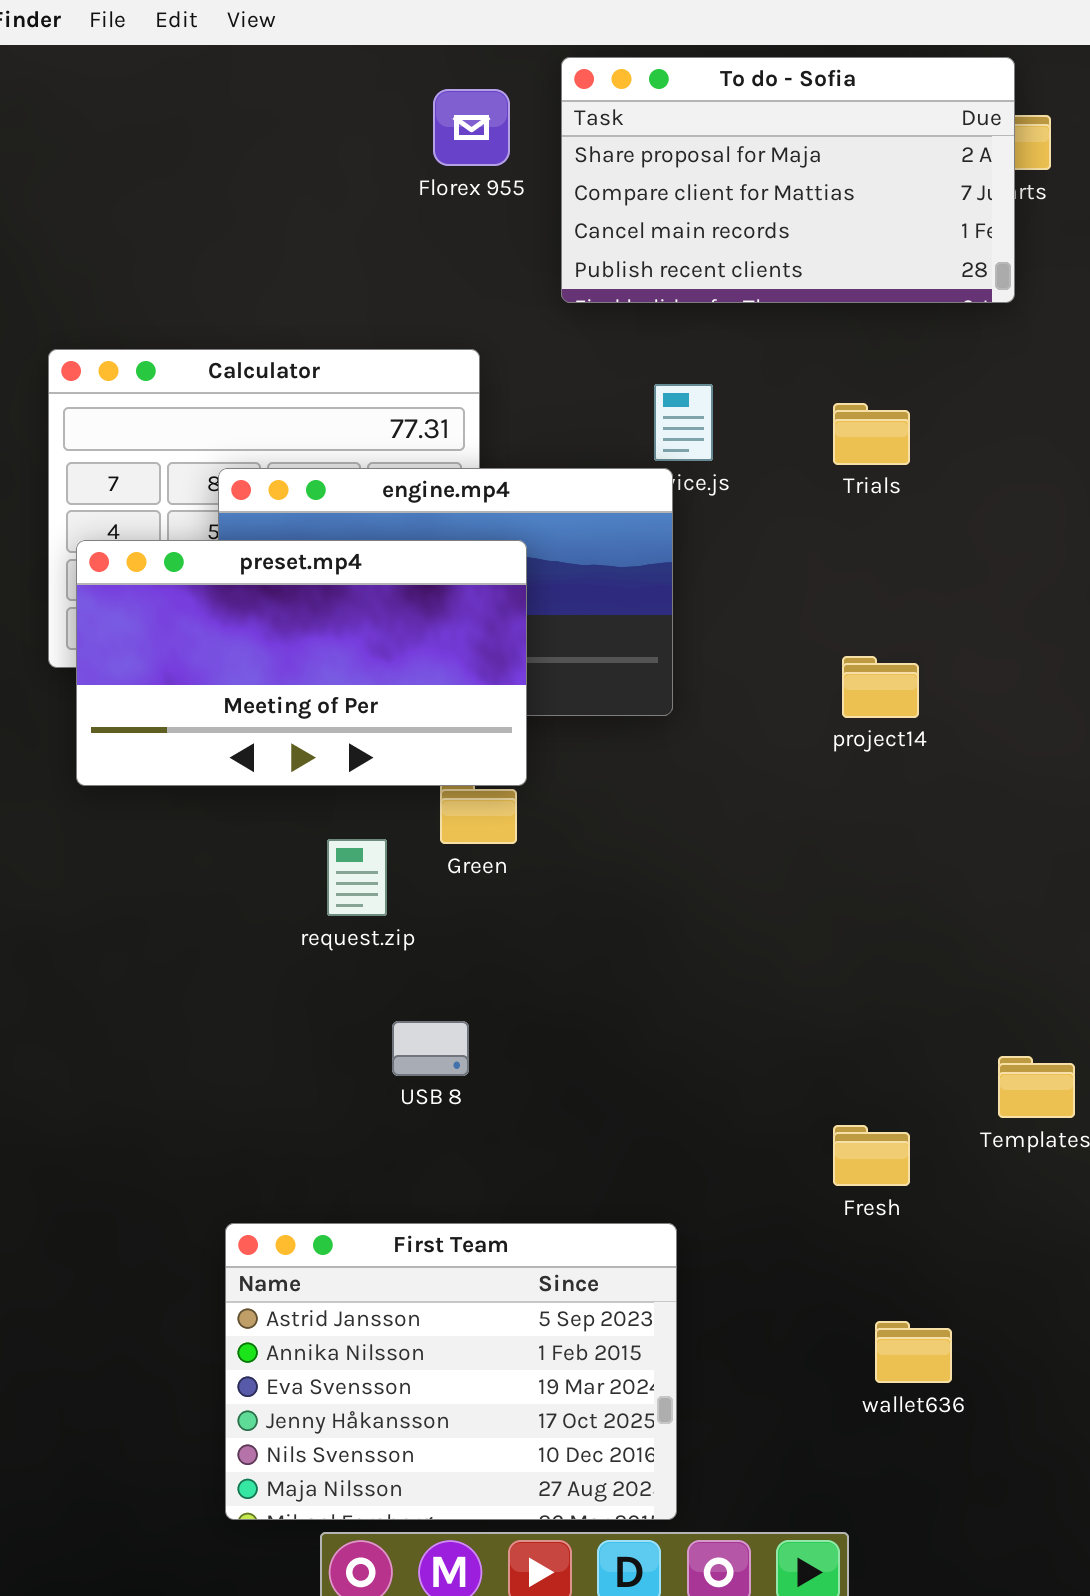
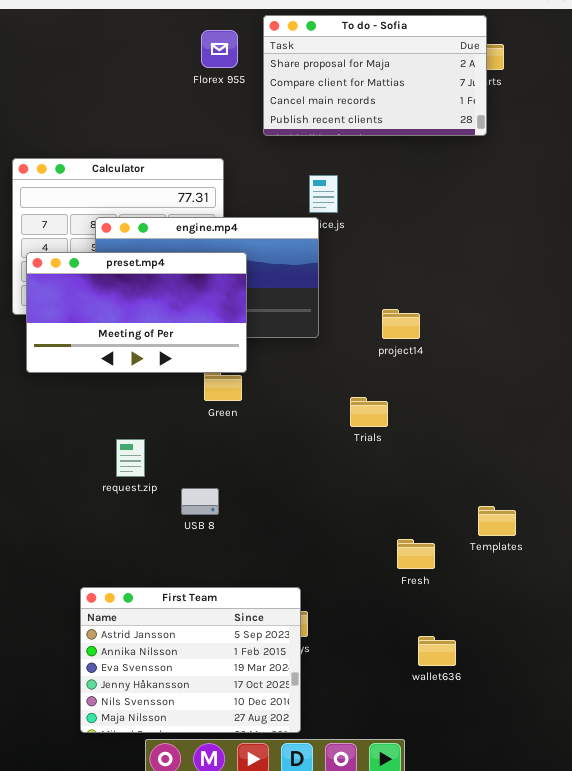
Trials: [833,403,910,465] -> [350,397,388,427], moved
project14: [842,656,919,718] -> [382,309,420,339], moved
request.zip: [327,839,387,916] -> [116,439,145,477], moved
First Team: [225,1223,677,1520] -> [80,587,301,733], moved

